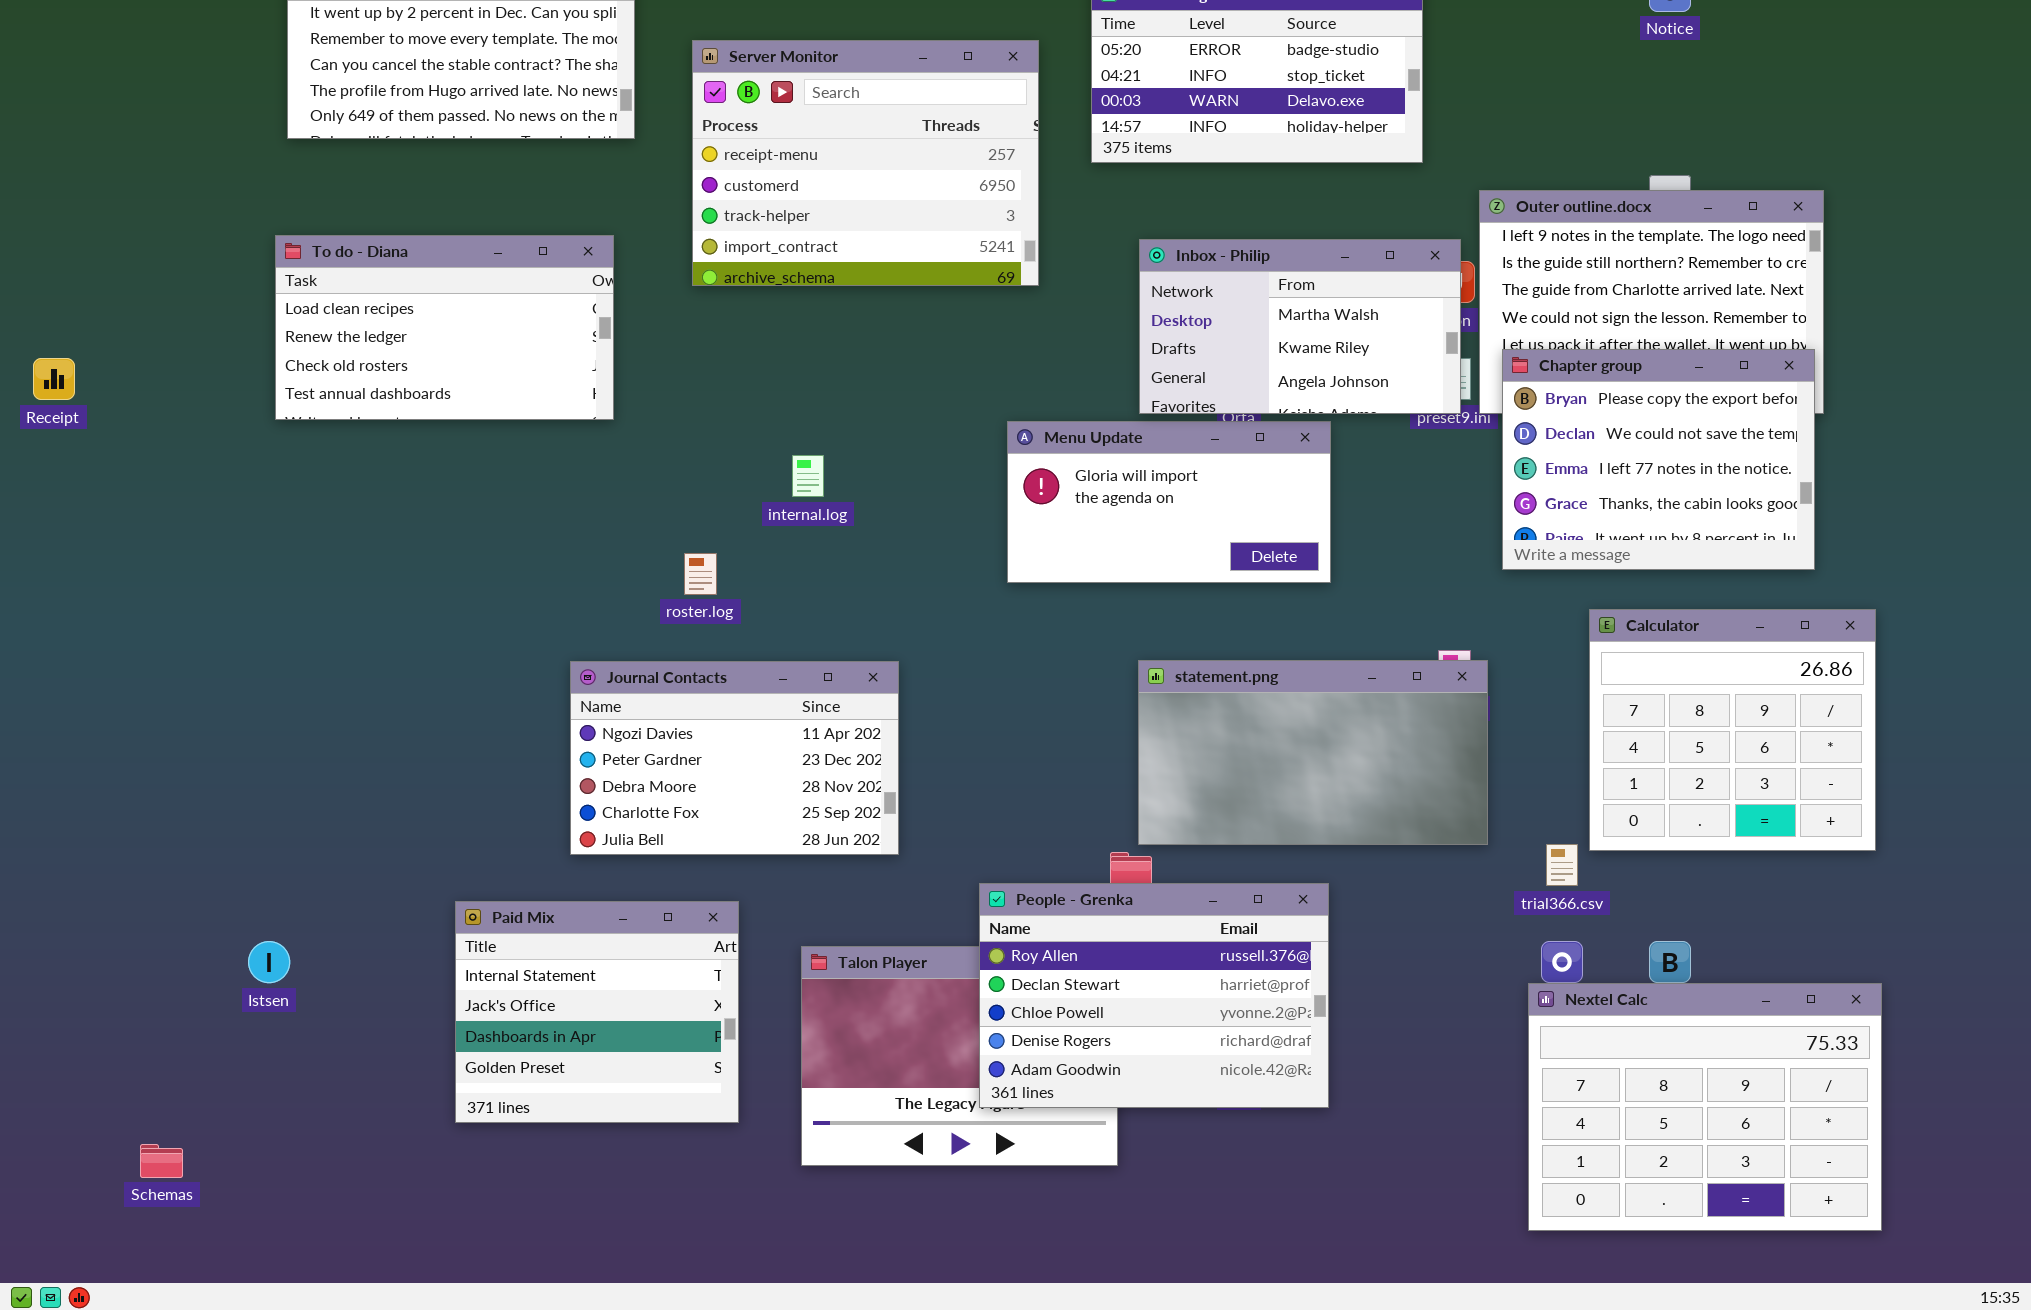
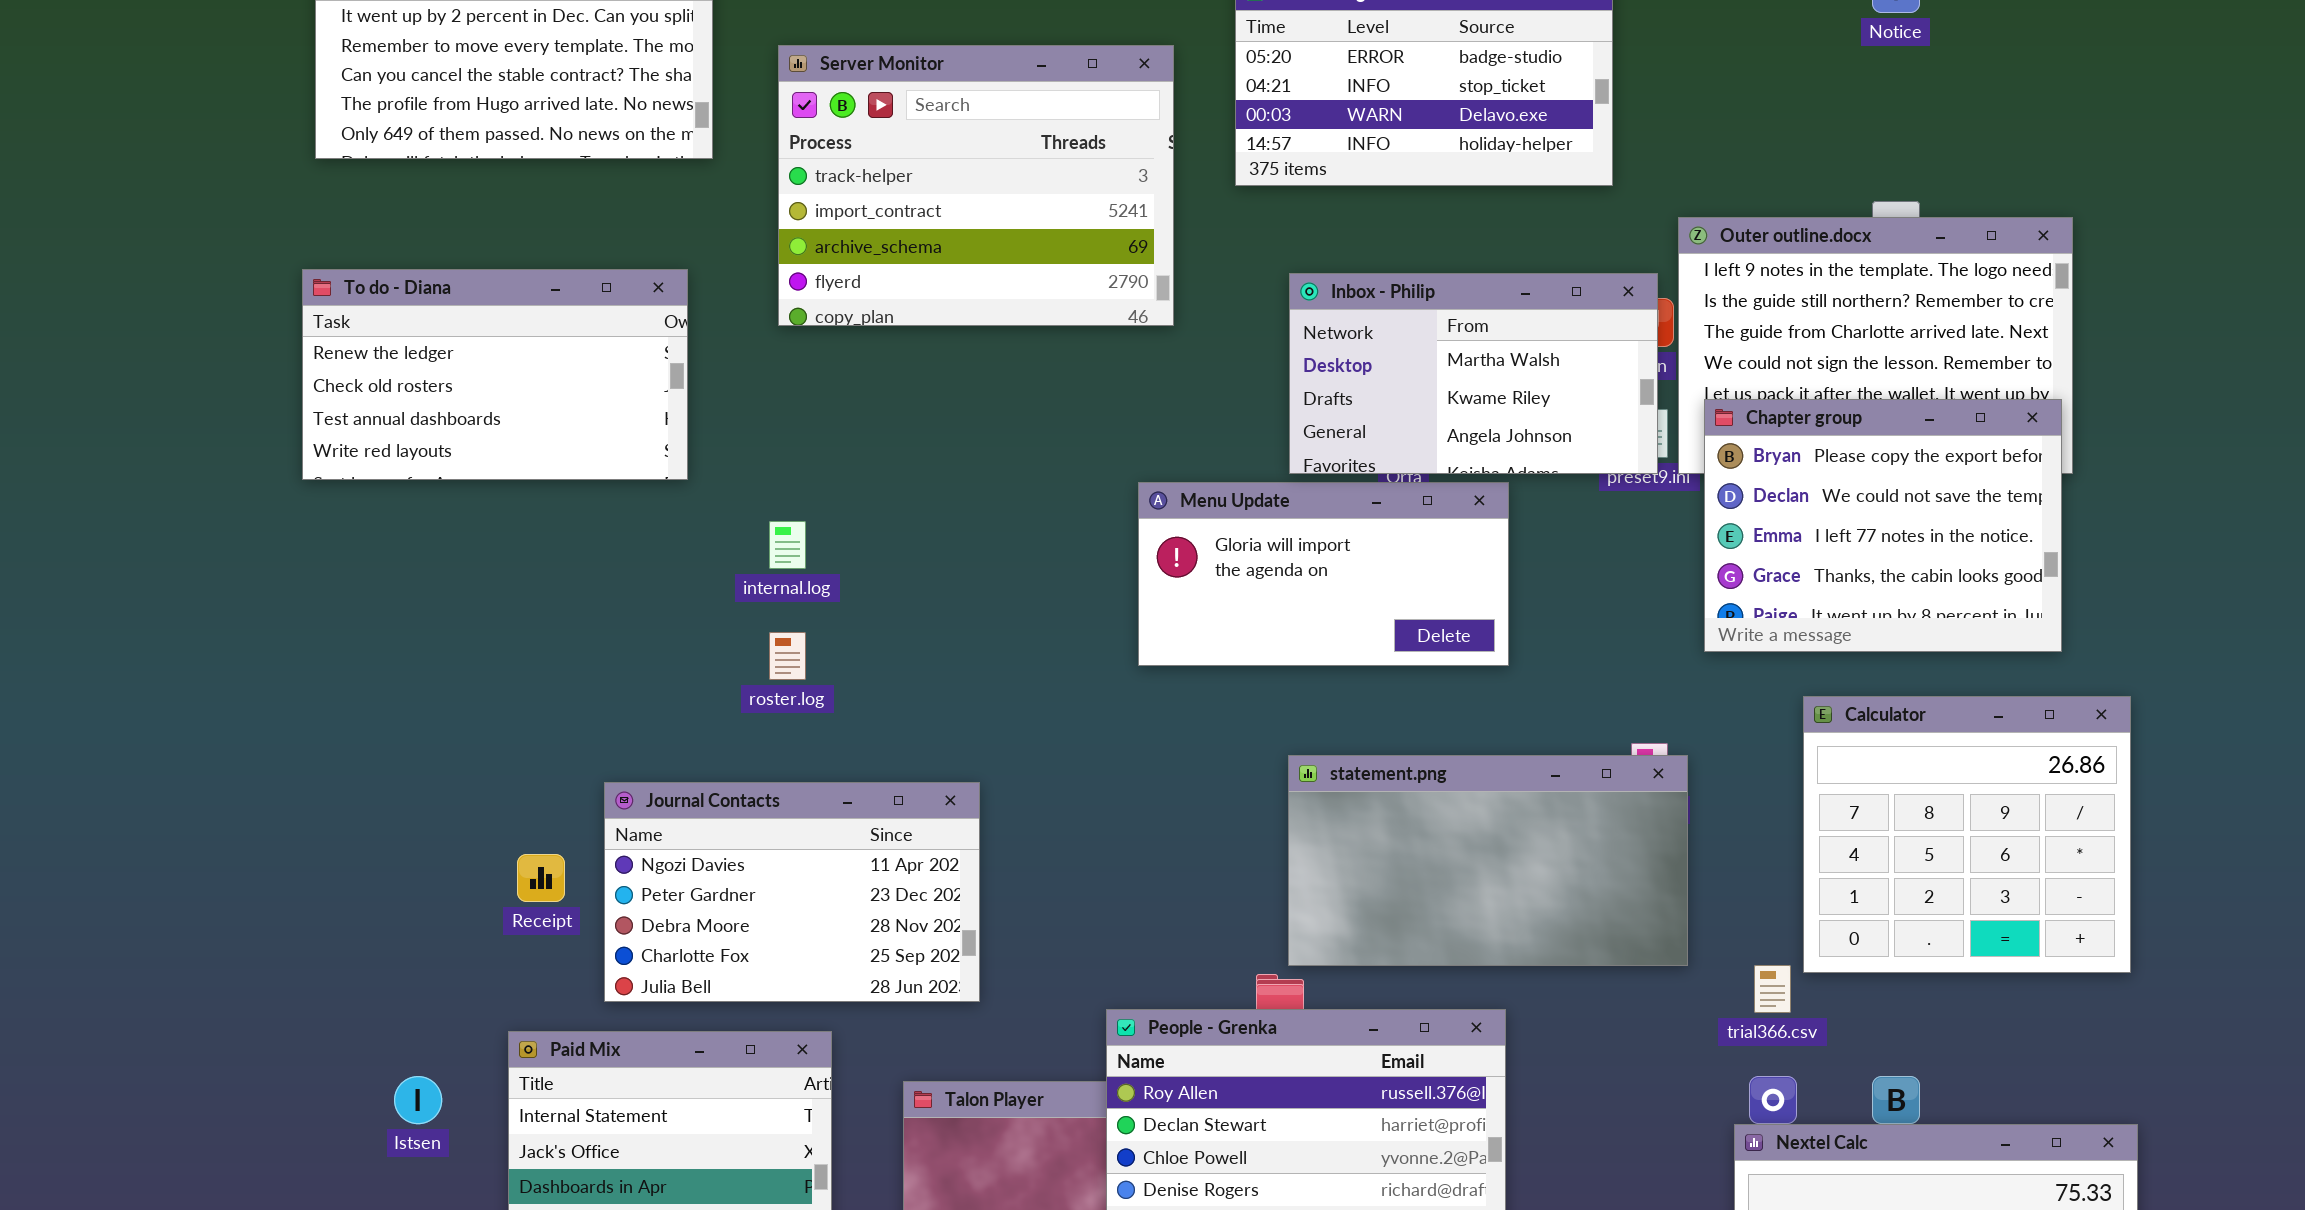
Server Monitor: [692,40,1039,286] -> [778,45,1174,326], scrolled down 2 rows
To do - Diana: [275,235,614,420] -> [302,269,688,480], scrolled down 1 row
Receipt: [33,358,75,400] -> [517,854,565,902], moved
internal.log: [792,455,824,497] -> [769,521,806,569], moved
Journal Contacts: [570,661,899,855] -> [604,782,980,1002], moved
Istsen: [248,941,290,983] -> [394,1076,442,1124], moved

